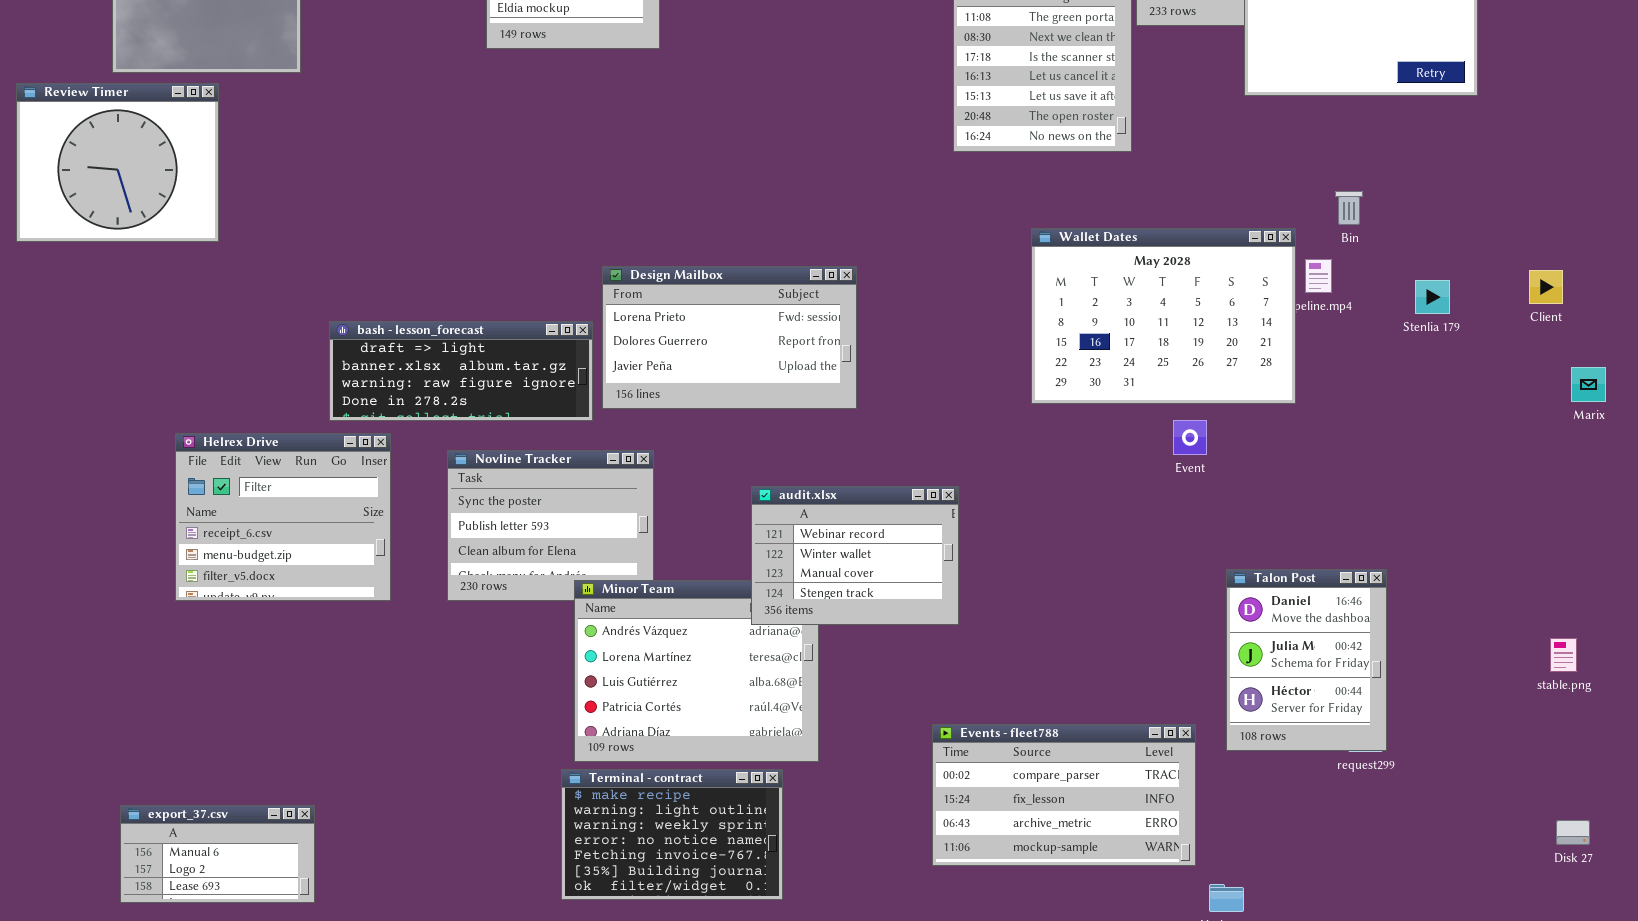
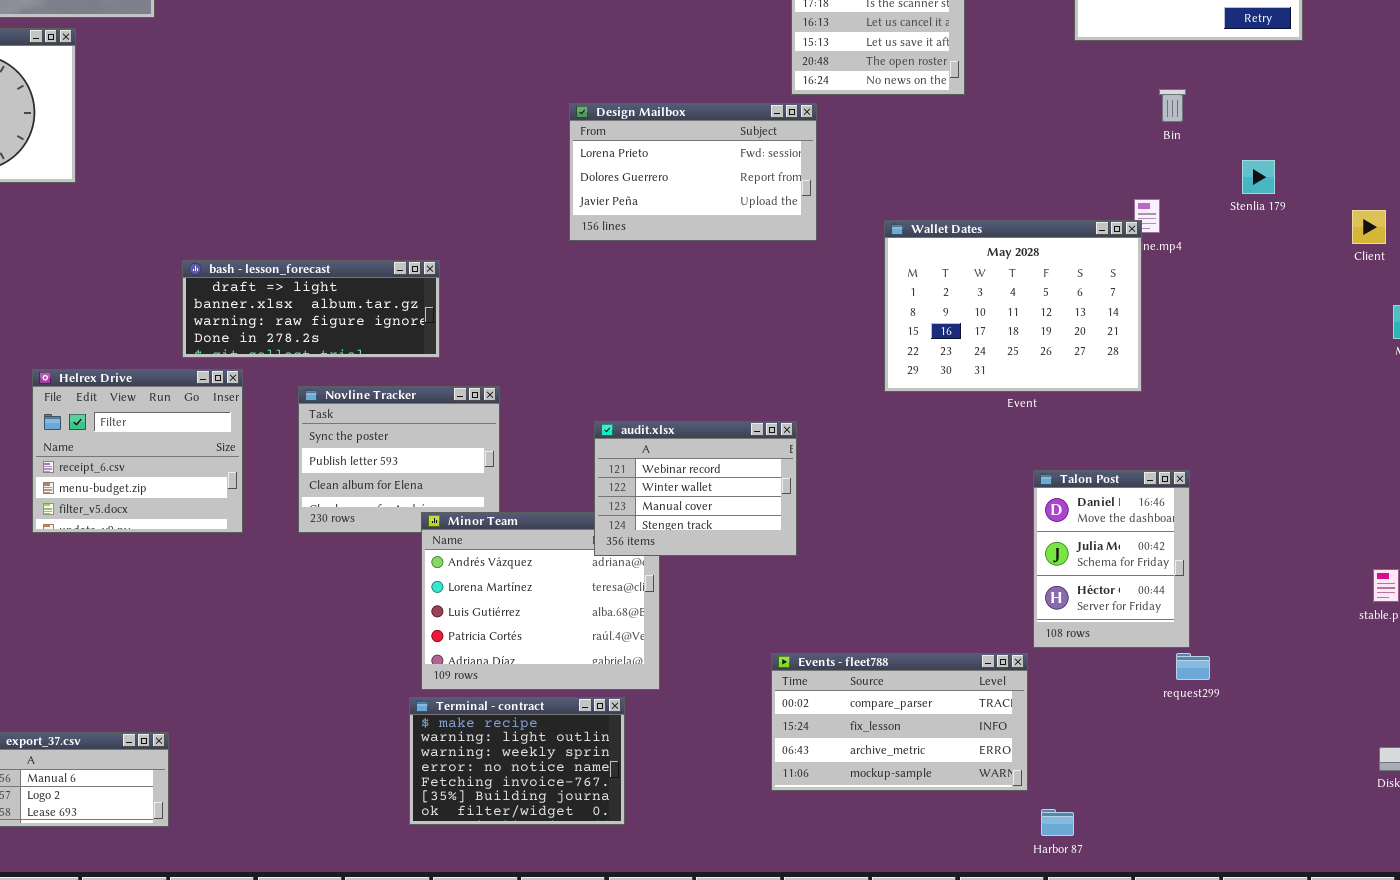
Bin: [1335,191,1363,225] -> [1159,89,1186,122], moved
Wallet Dates: [1031,228,1296,404] -> [884,220,1142,392], moved
Design Mailbox: [602,266,857,409] -> [569,103,817,241], moved
Stenlia 179: [1415,280,1450,314] -> [1242,160,1275,194], moved
Talon Post: [1226,569,1387,751] -> [1033,470,1190,648], moved

